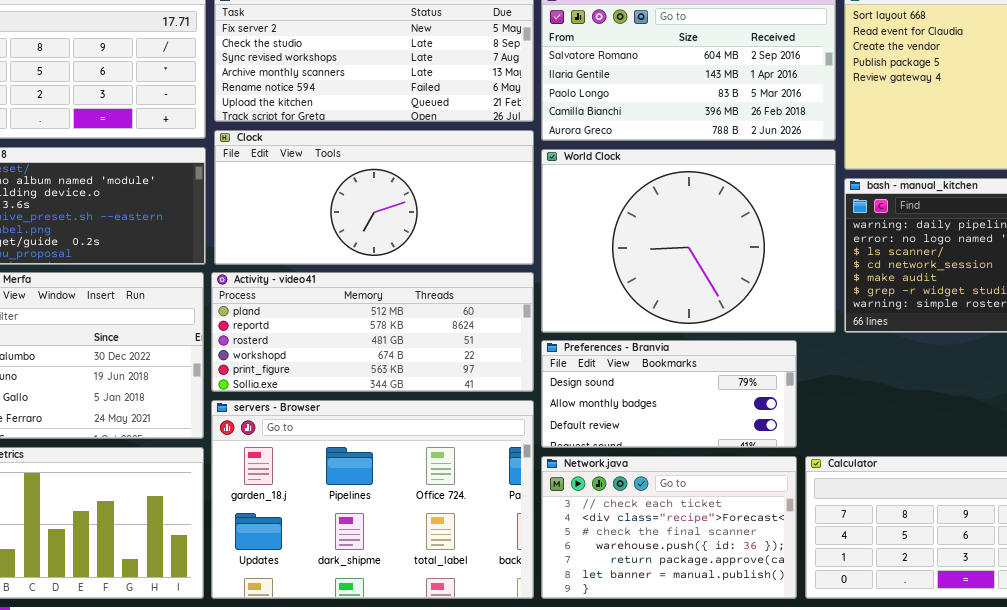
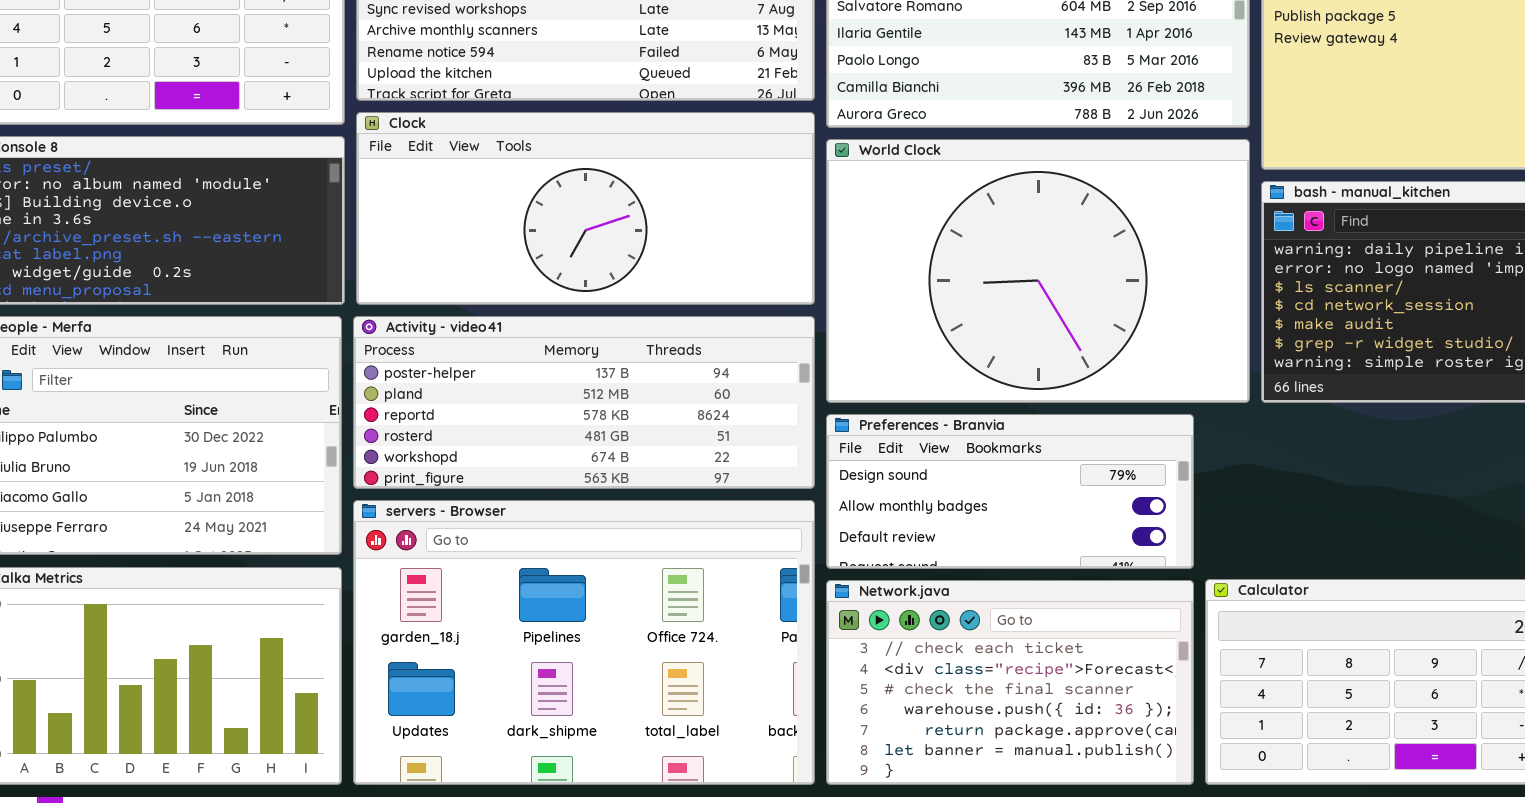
Activity - video41: [211,272,534,392] -> [353,316,815,489], scrolled up 1 row

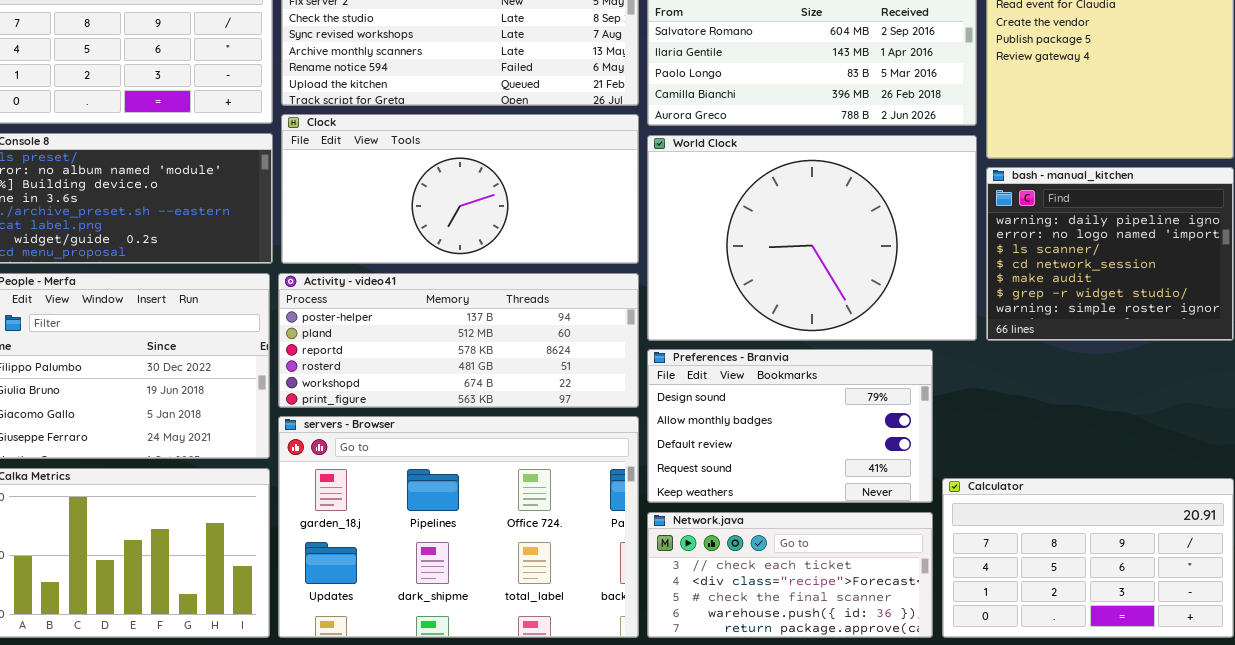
Preferences - Branvia: [826,414,1194,569] -> [647,349,933,503], resized
Network.java: [826,580,1194,785] -> [647,512,933,638], resized

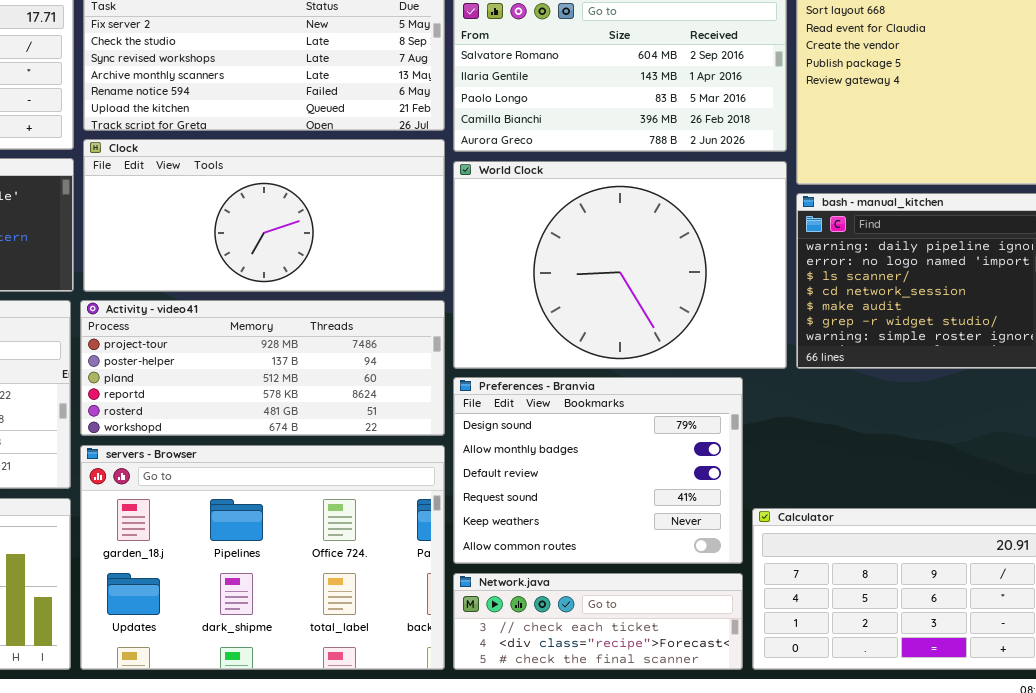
Activity - video41: [278,273,639,408] -> [80,300,445,436], scrolled up 1 row
Preferences - Branvia: [647,349,933,503] -> [453,377,743,564], resized
Network.java: [647,512,933,638] -> [453,573,743,670], resized

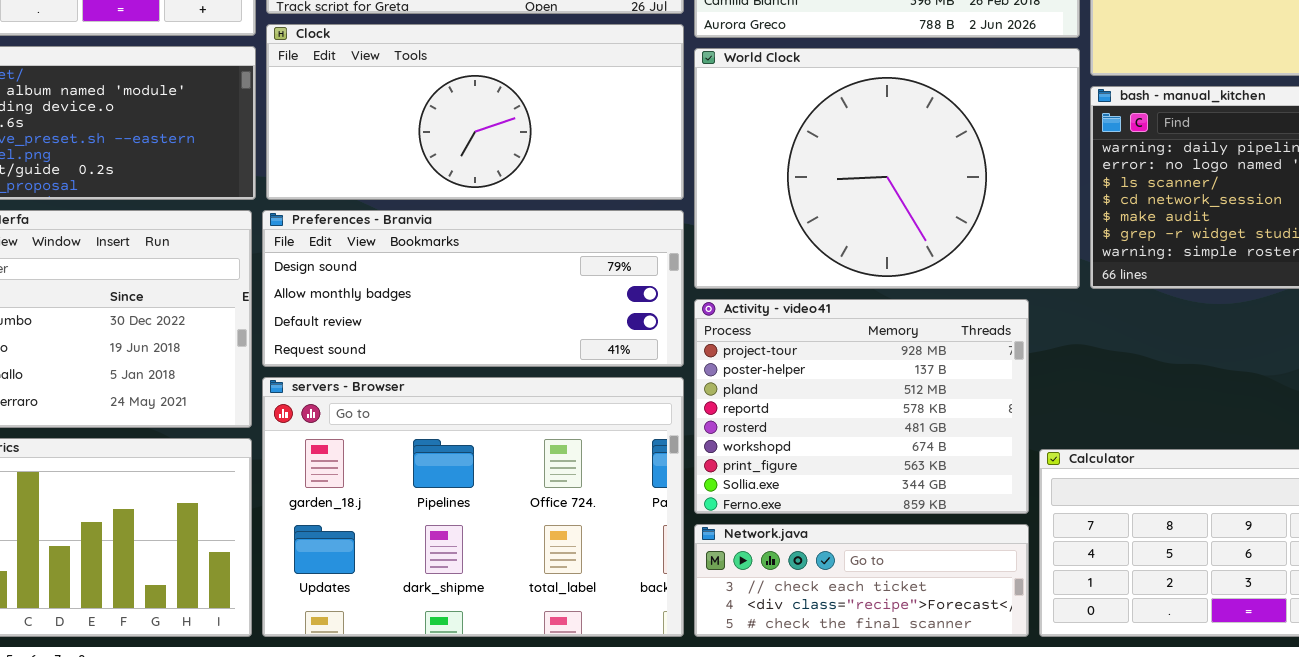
Activity - video41: [80,300,445,436] -> [694,299,1029,514], moved, resized
Preferences - Branvia: [453,377,743,564] -> [262,210,684,367], moved, resized

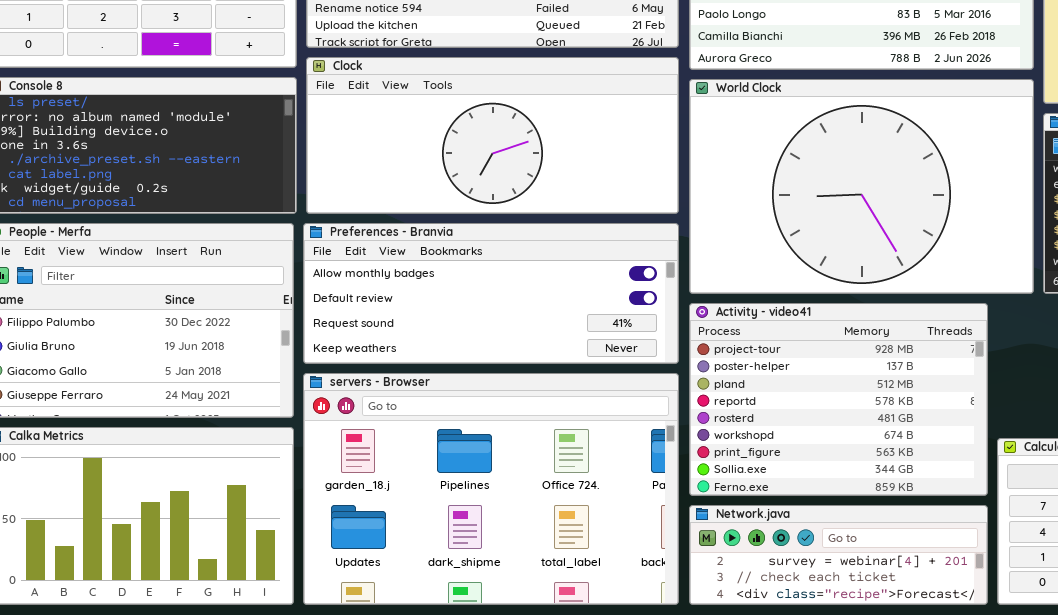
Preferences - Branvia: [262,210,684,367] -> [303,223,679,364], scrolled down 1 row
Network.java: [694,524,1029,637] -> [689,505,988,605], scrolled up 1 row

